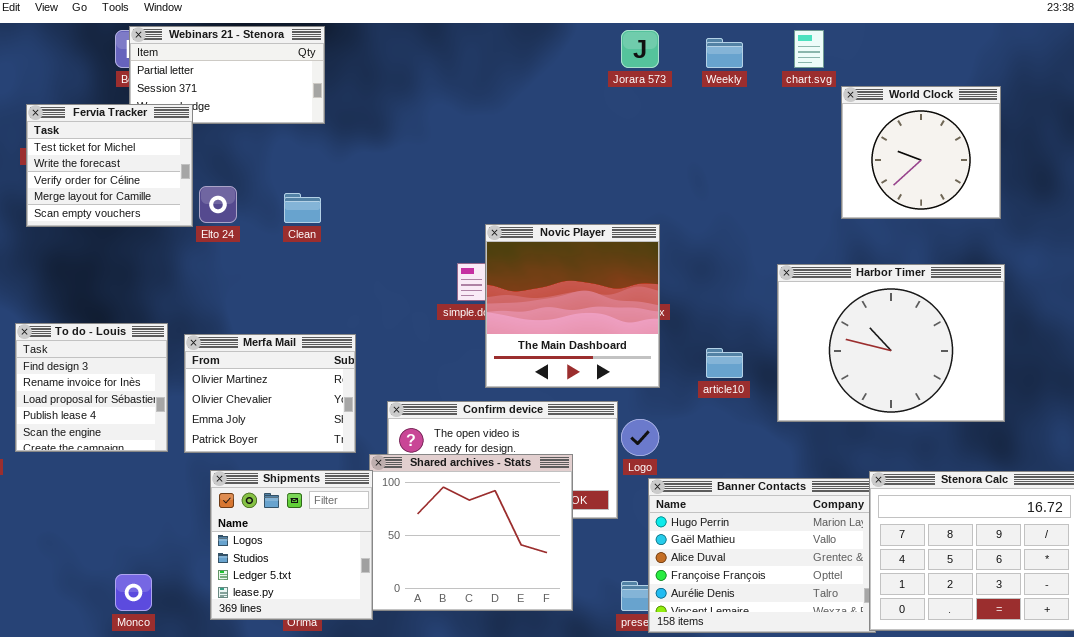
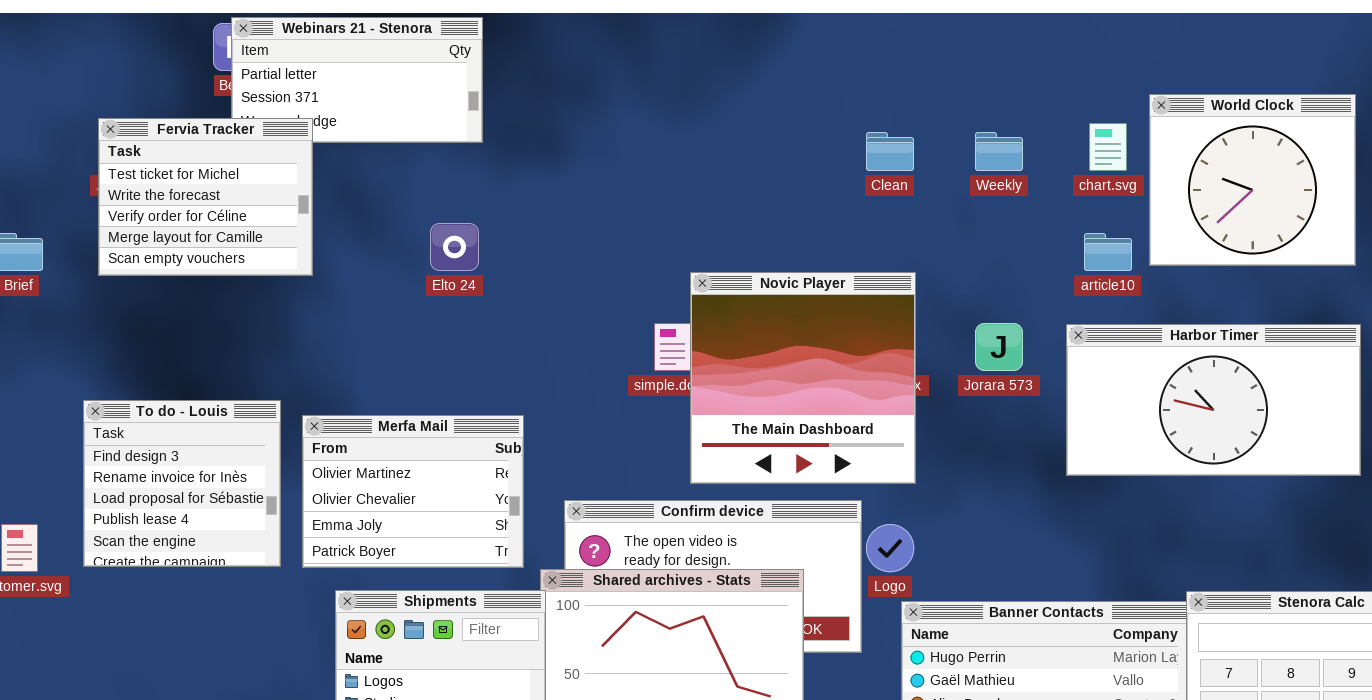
Jorara 573: [621,30,659,68] -> [975,323,1023,371], moved
chart.svg: [794,30,824,68] -> [1089,123,1127,171], moved
Weekly: [706,38,743,68] -> [975,132,1023,171], moved
Elto 24: [199,186,237,223] -> [430,223,479,271], moved
Clean: [284,193,321,223] -> [866,132,914,171], moved
Harbor Timer: [777,264,1005,422] -> [1066,324,1361,476], resized
article10: [706,348,743,378] -> [1084,233,1132,271], moved

